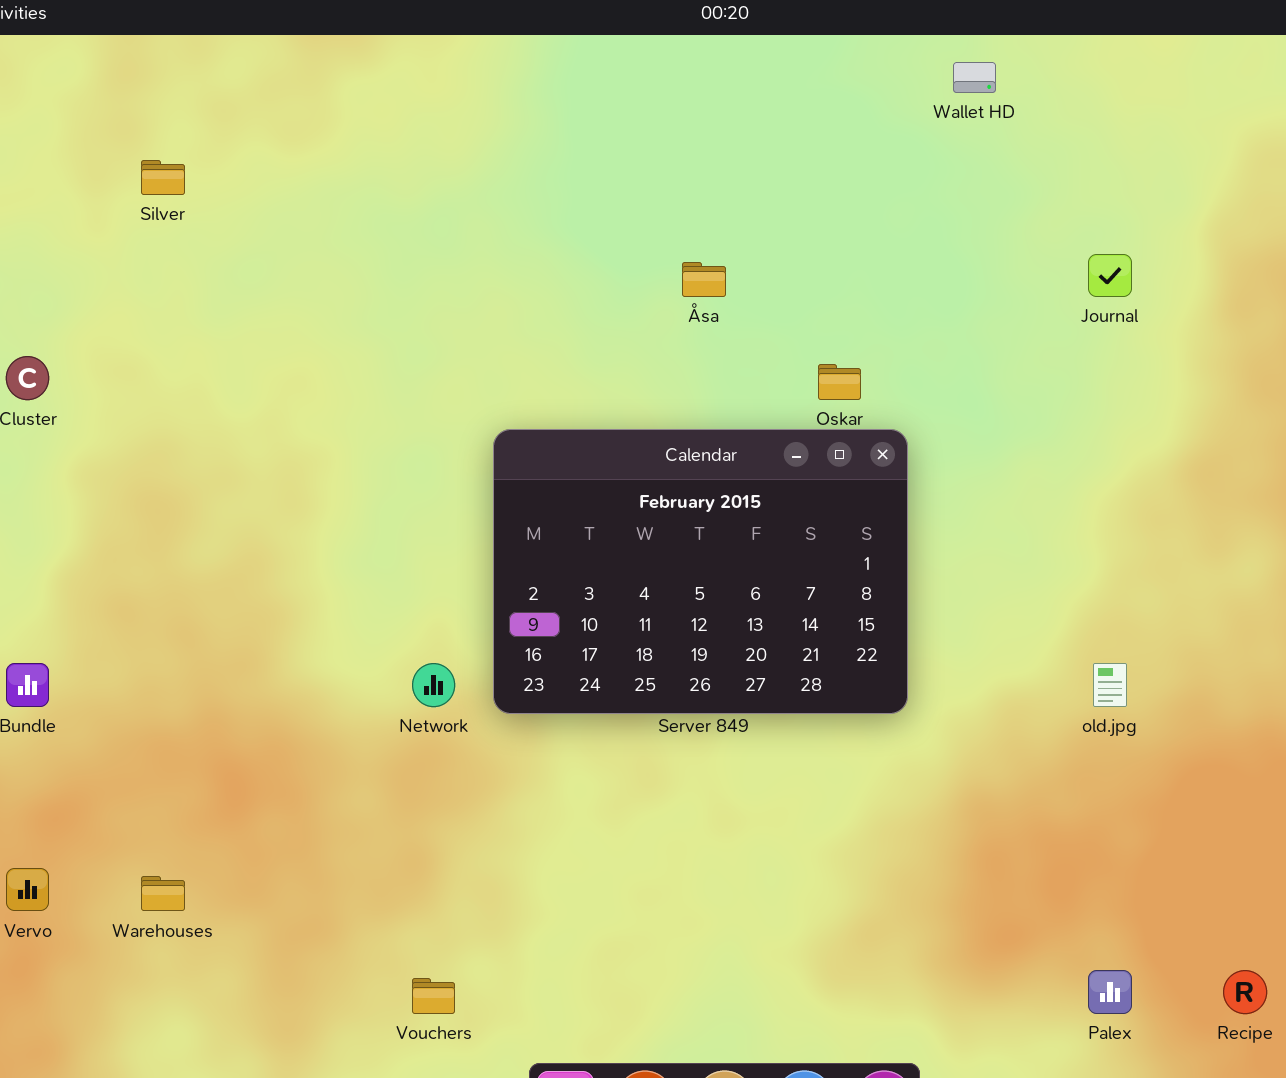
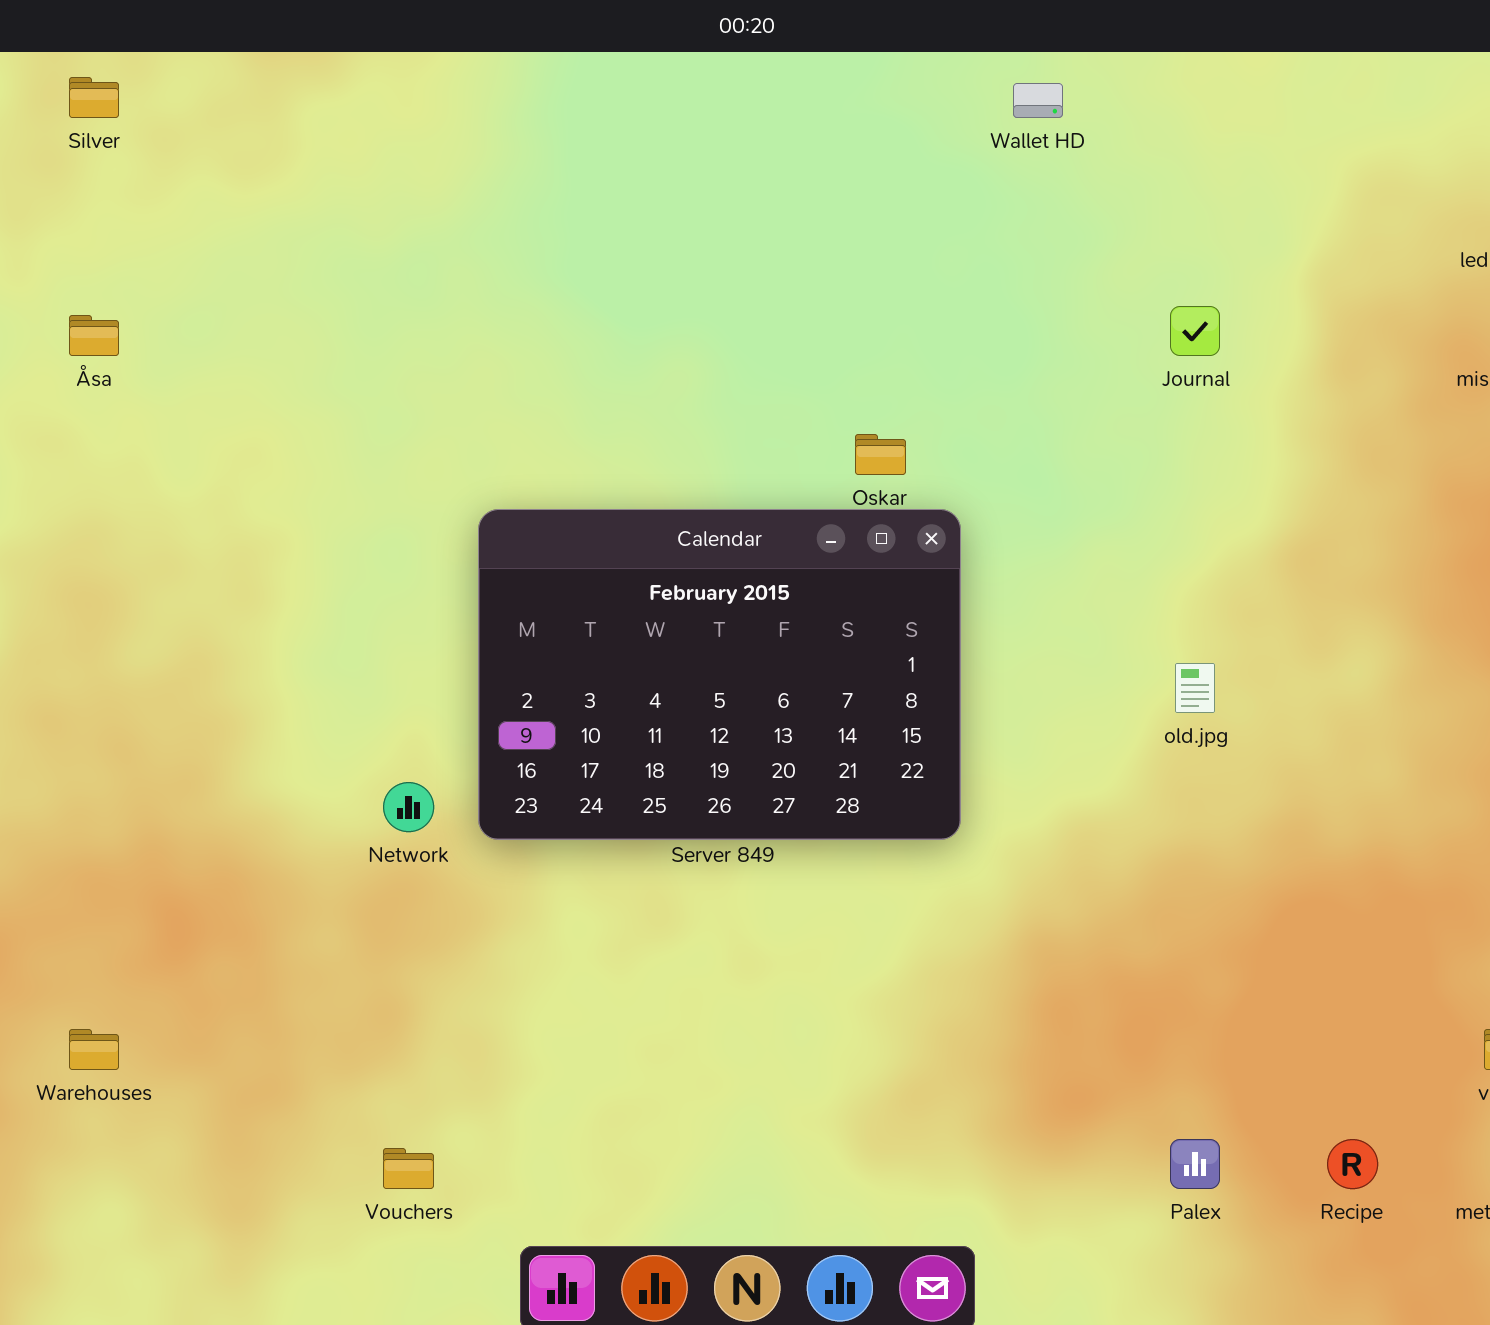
Silver: [141,160,185,195] -> [69,77,119,118], moved
Åsa: [682,262,726,297] -> [69,315,119,356], moved
old.jpg: [1093,663,1127,707] -> [1175,663,1215,713], moved

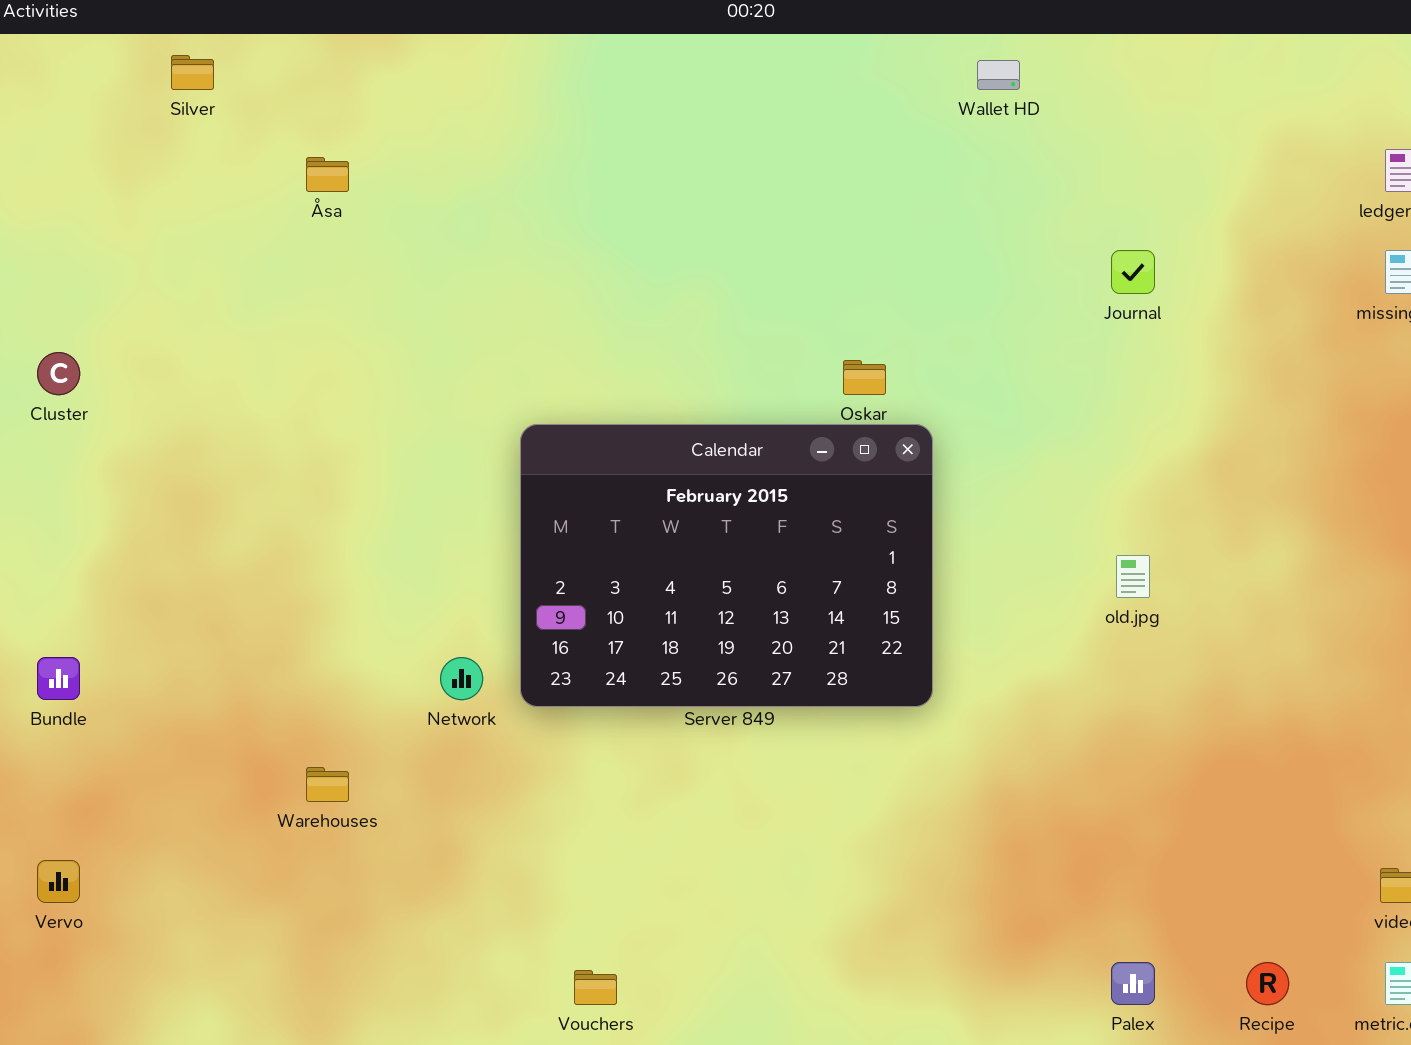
Åsa: [69,315,119,356] -> [306,157,349,192], moved
Warehouses: [69,1029,119,1070] -> [306,767,349,802], moved
Vouchers: [383,1148,434,1189] -> [574,970,617,1005], moved

